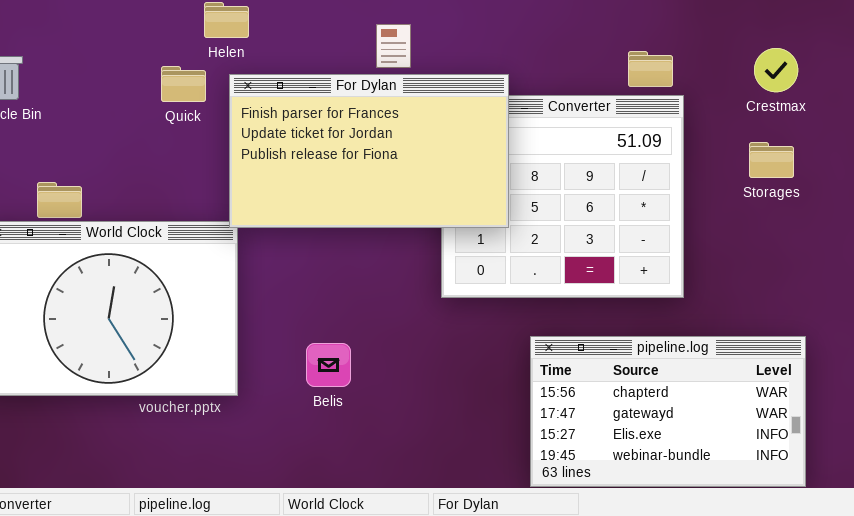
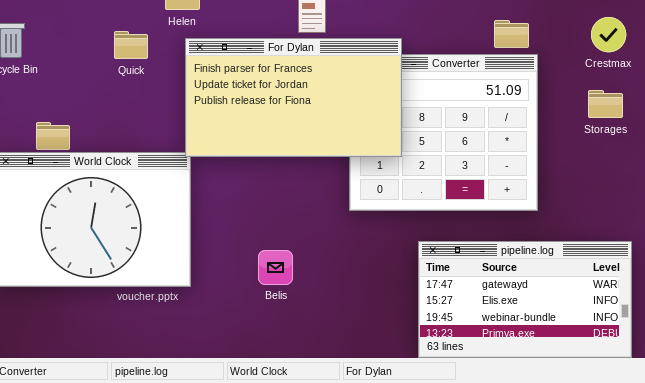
Quick: [161,66,206,102] -> [114,31,148,59], moved
pipeline.log: [530,336,806,487] -> [418,241,632,358], scrolled down 1 row
Belis: [306,343,351,387] -> [258,250,293,285], moved

